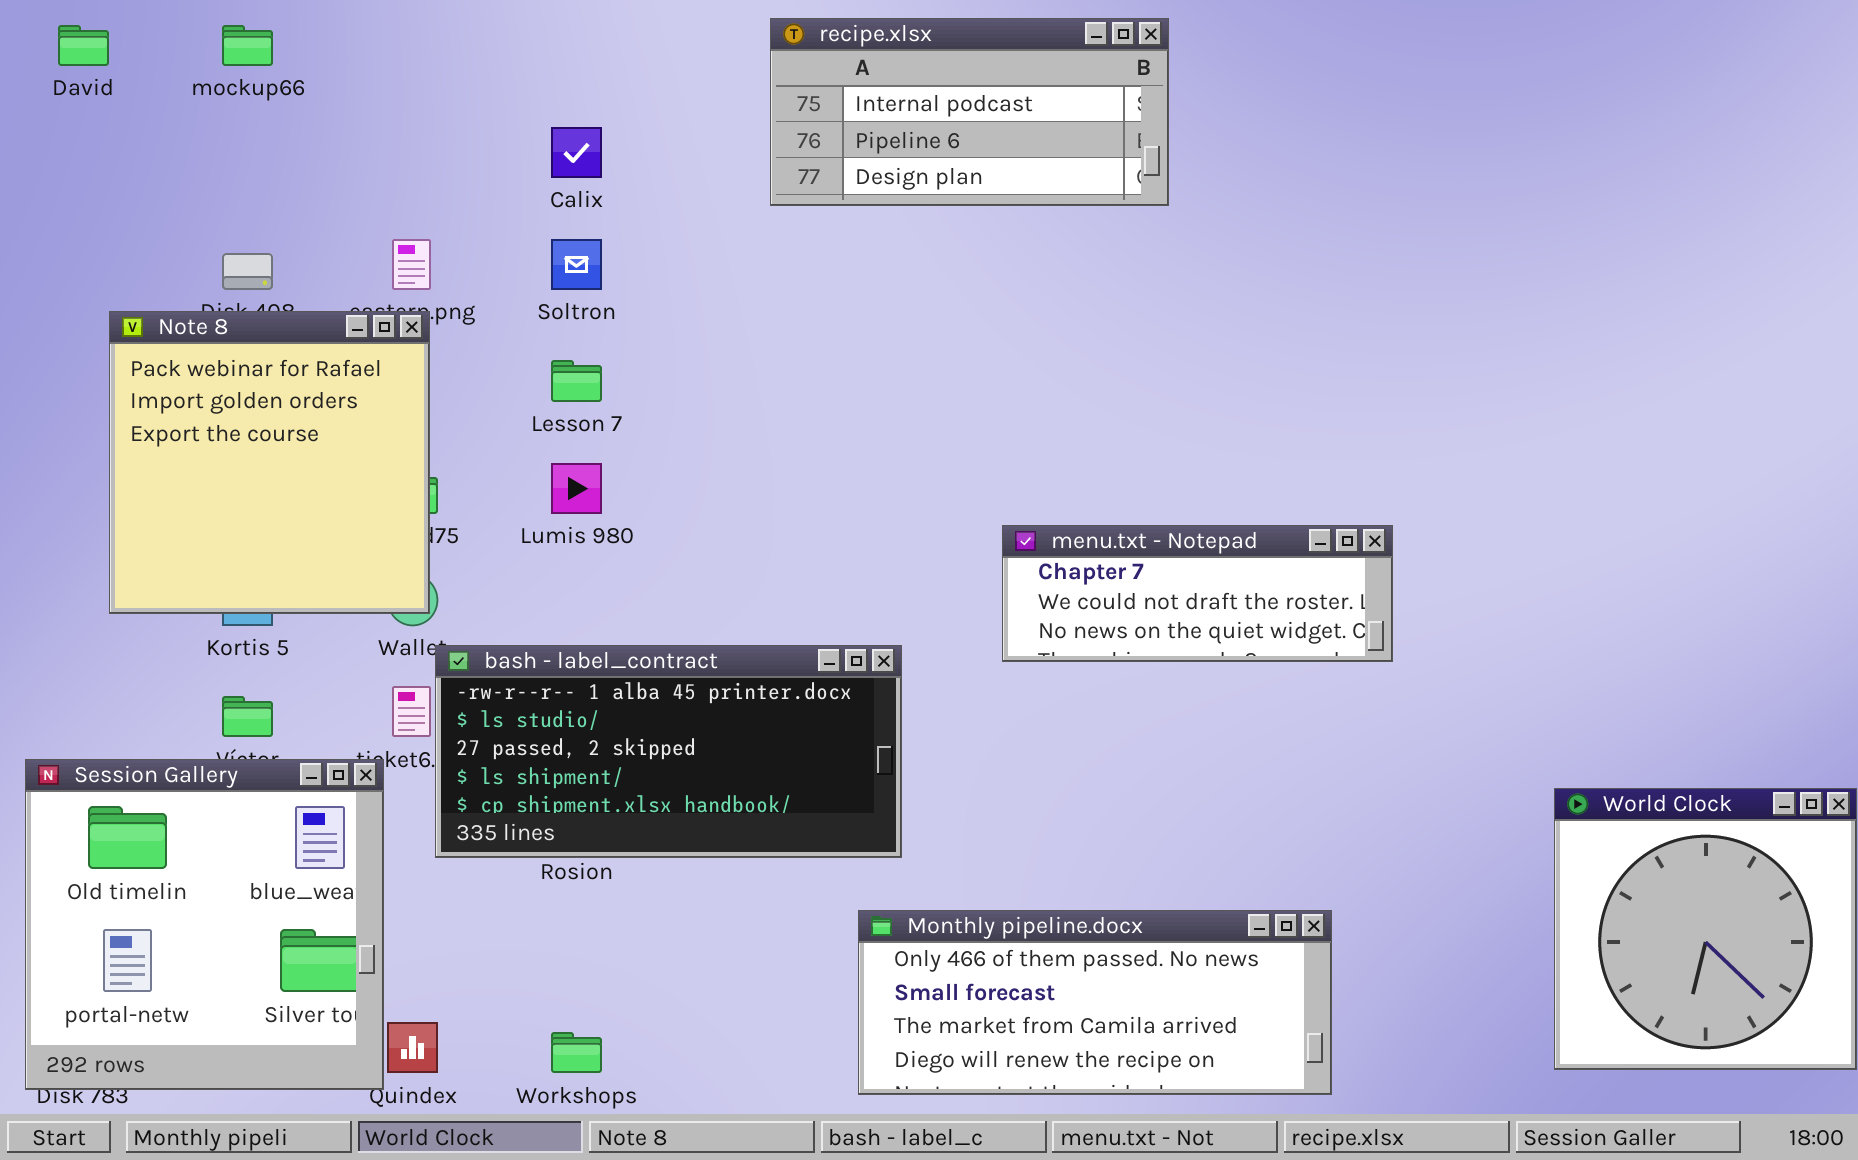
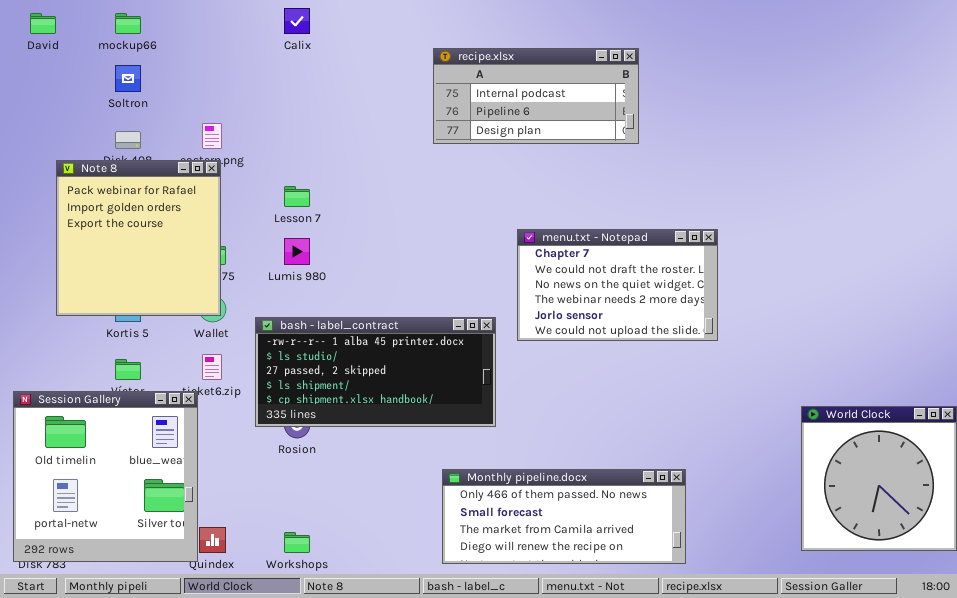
recipe.xlsx: [770,18,1169,206] -> [433,48,639,144], moved
Calix: [551,127,602,178] -> [284,8,310,34], moved
Soltron: [551,239,602,290] -> [115,65,141,92], moved
menu.txt - Notepad: [1002,525,1393,662] -> [517,229,718,341], resized
bash - label_contract: [435,645,902,858] -> [255,317,496,427], moved

